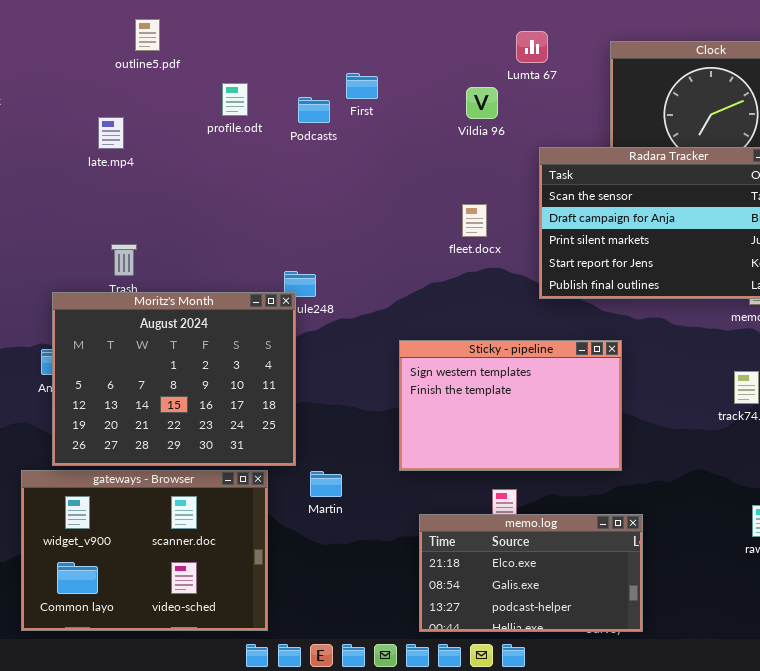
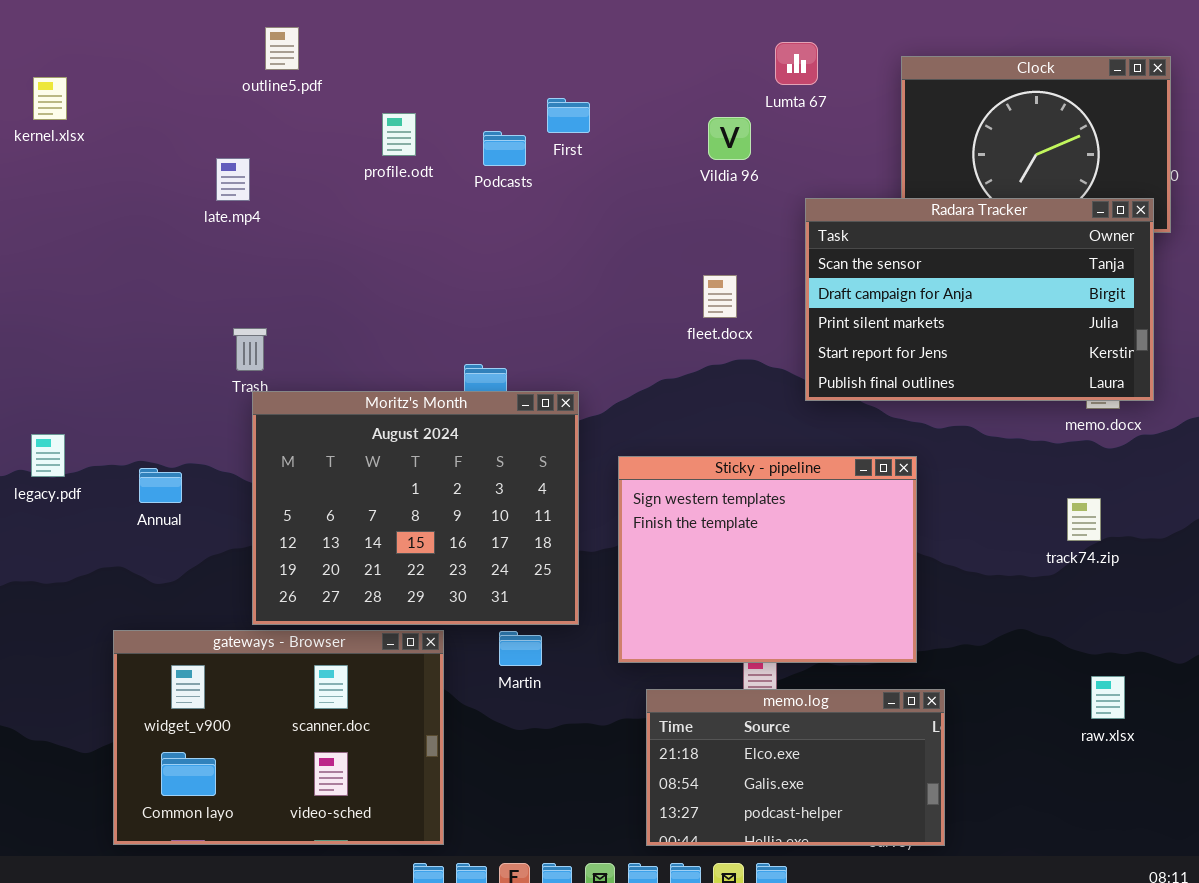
Moritz's Month: [52,292,296,466] -> [252,391,579,625], moved
Sticky - pipeline: [399,340,622,471] -> [618,456,917,663], resized

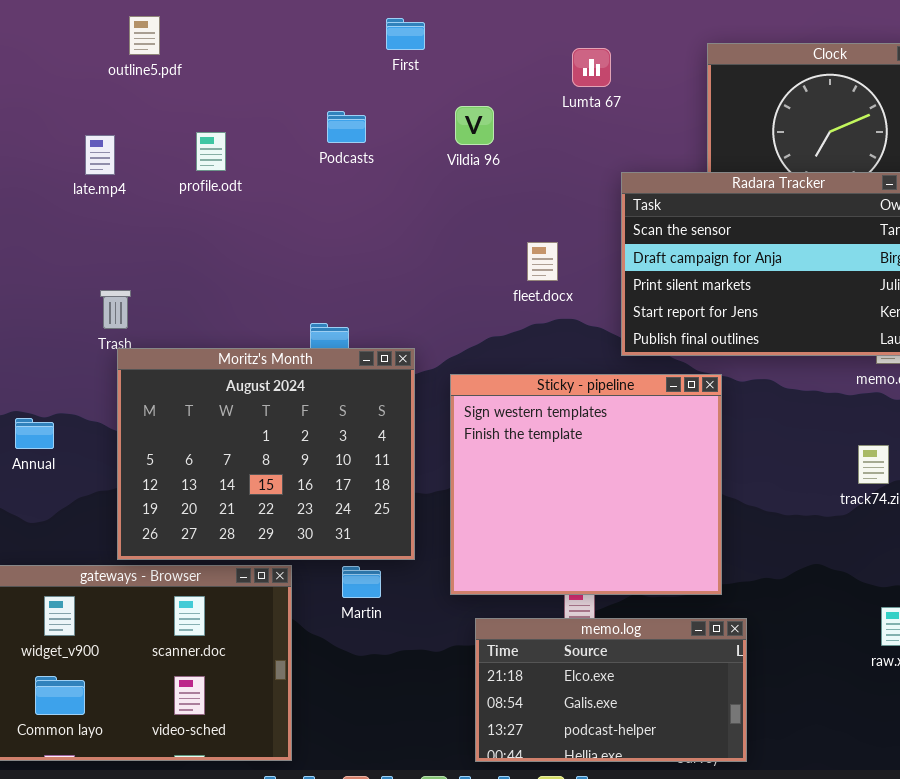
Lumta 67: [775,42,818,85] -> [572,48,611,87], moved
First: [547,98,590,133] -> [386,18,425,50], moved
profile.odt: [382,113,416,156] -> [196,132,226,171], moved
Vildia 96: [708,117,751,160] -> [455,106,494,145], moved
Sticky - pipeline: [618,456,917,663] -> [450,374,722,595], resized

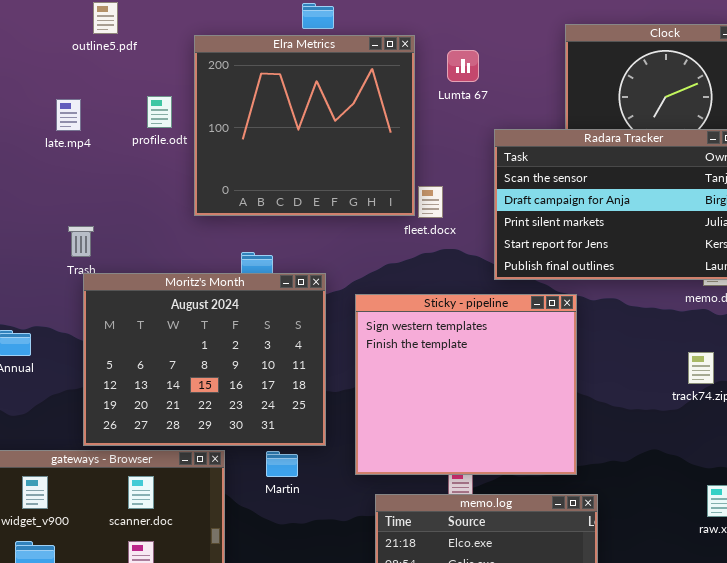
Lumta 67: [572,48,611,87] -> [447,50,479,82], moved
Elra Metrics: none -> [194,35,415,216], opened

